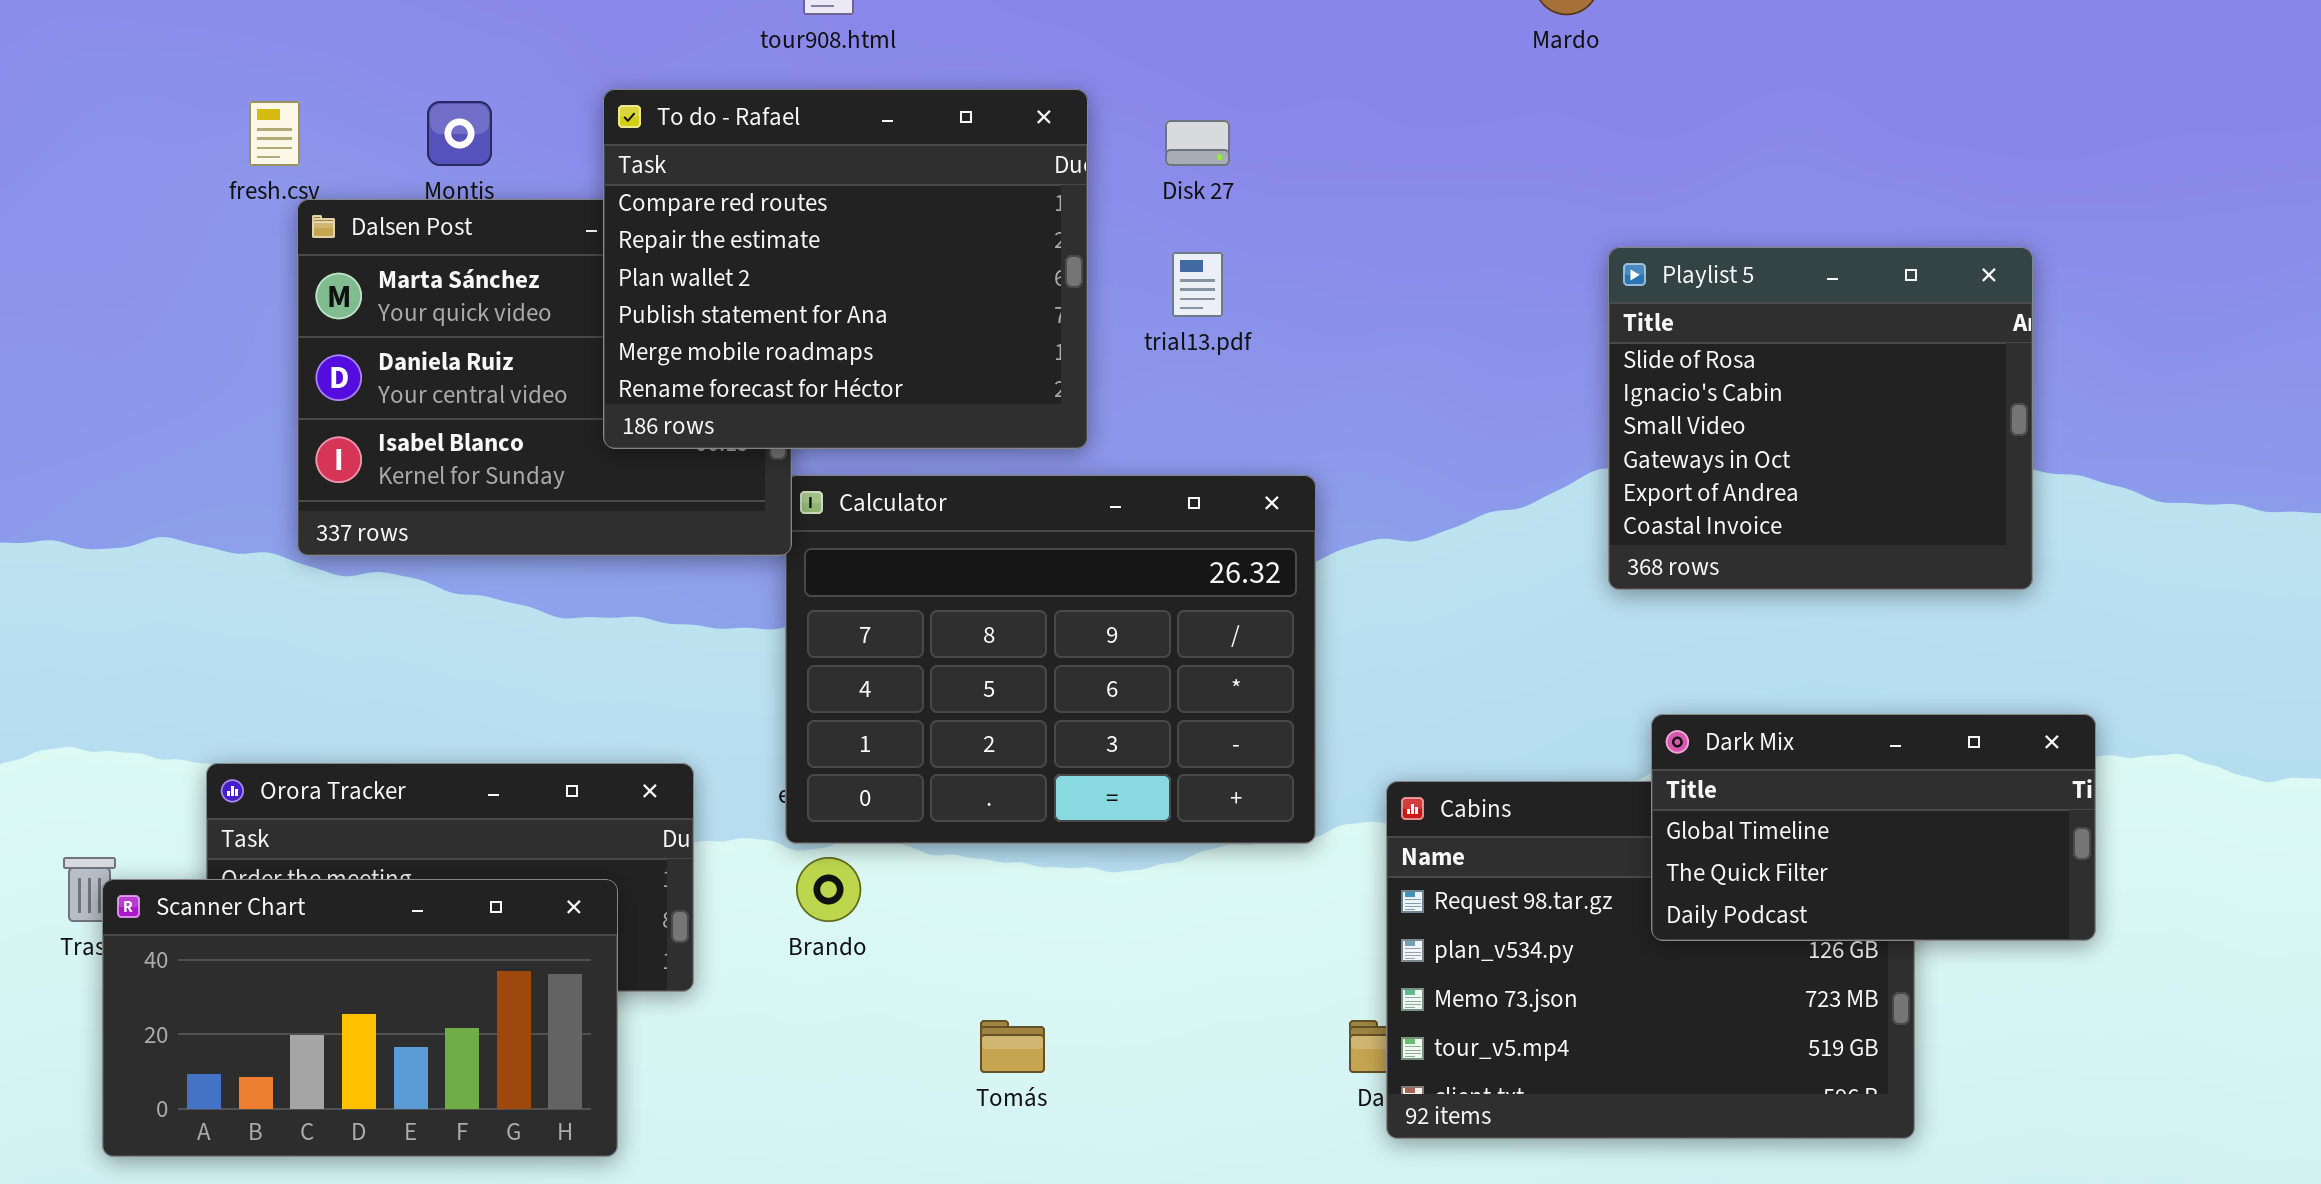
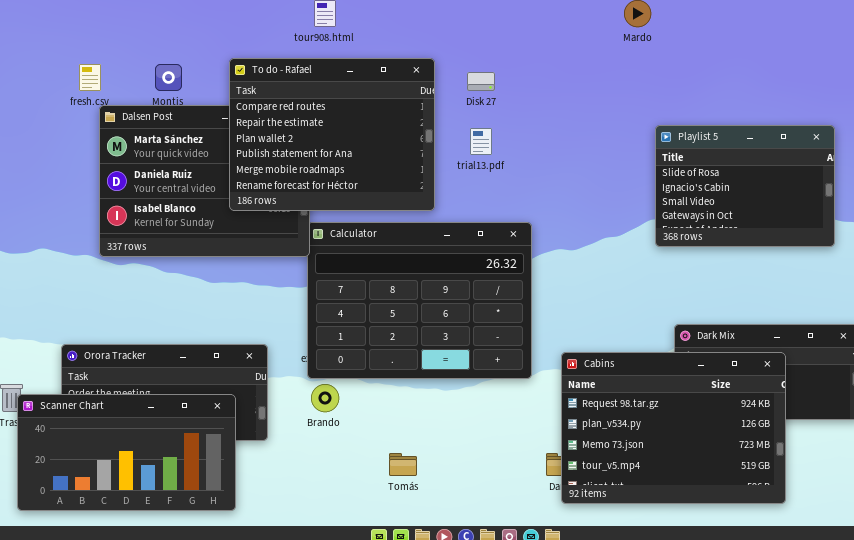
Playlist 5: [1608,247,2033,590] -> [655,125,835,247], resized
Cabins: [1386,781,1915,1139] -> [561,352,786,504], raised

